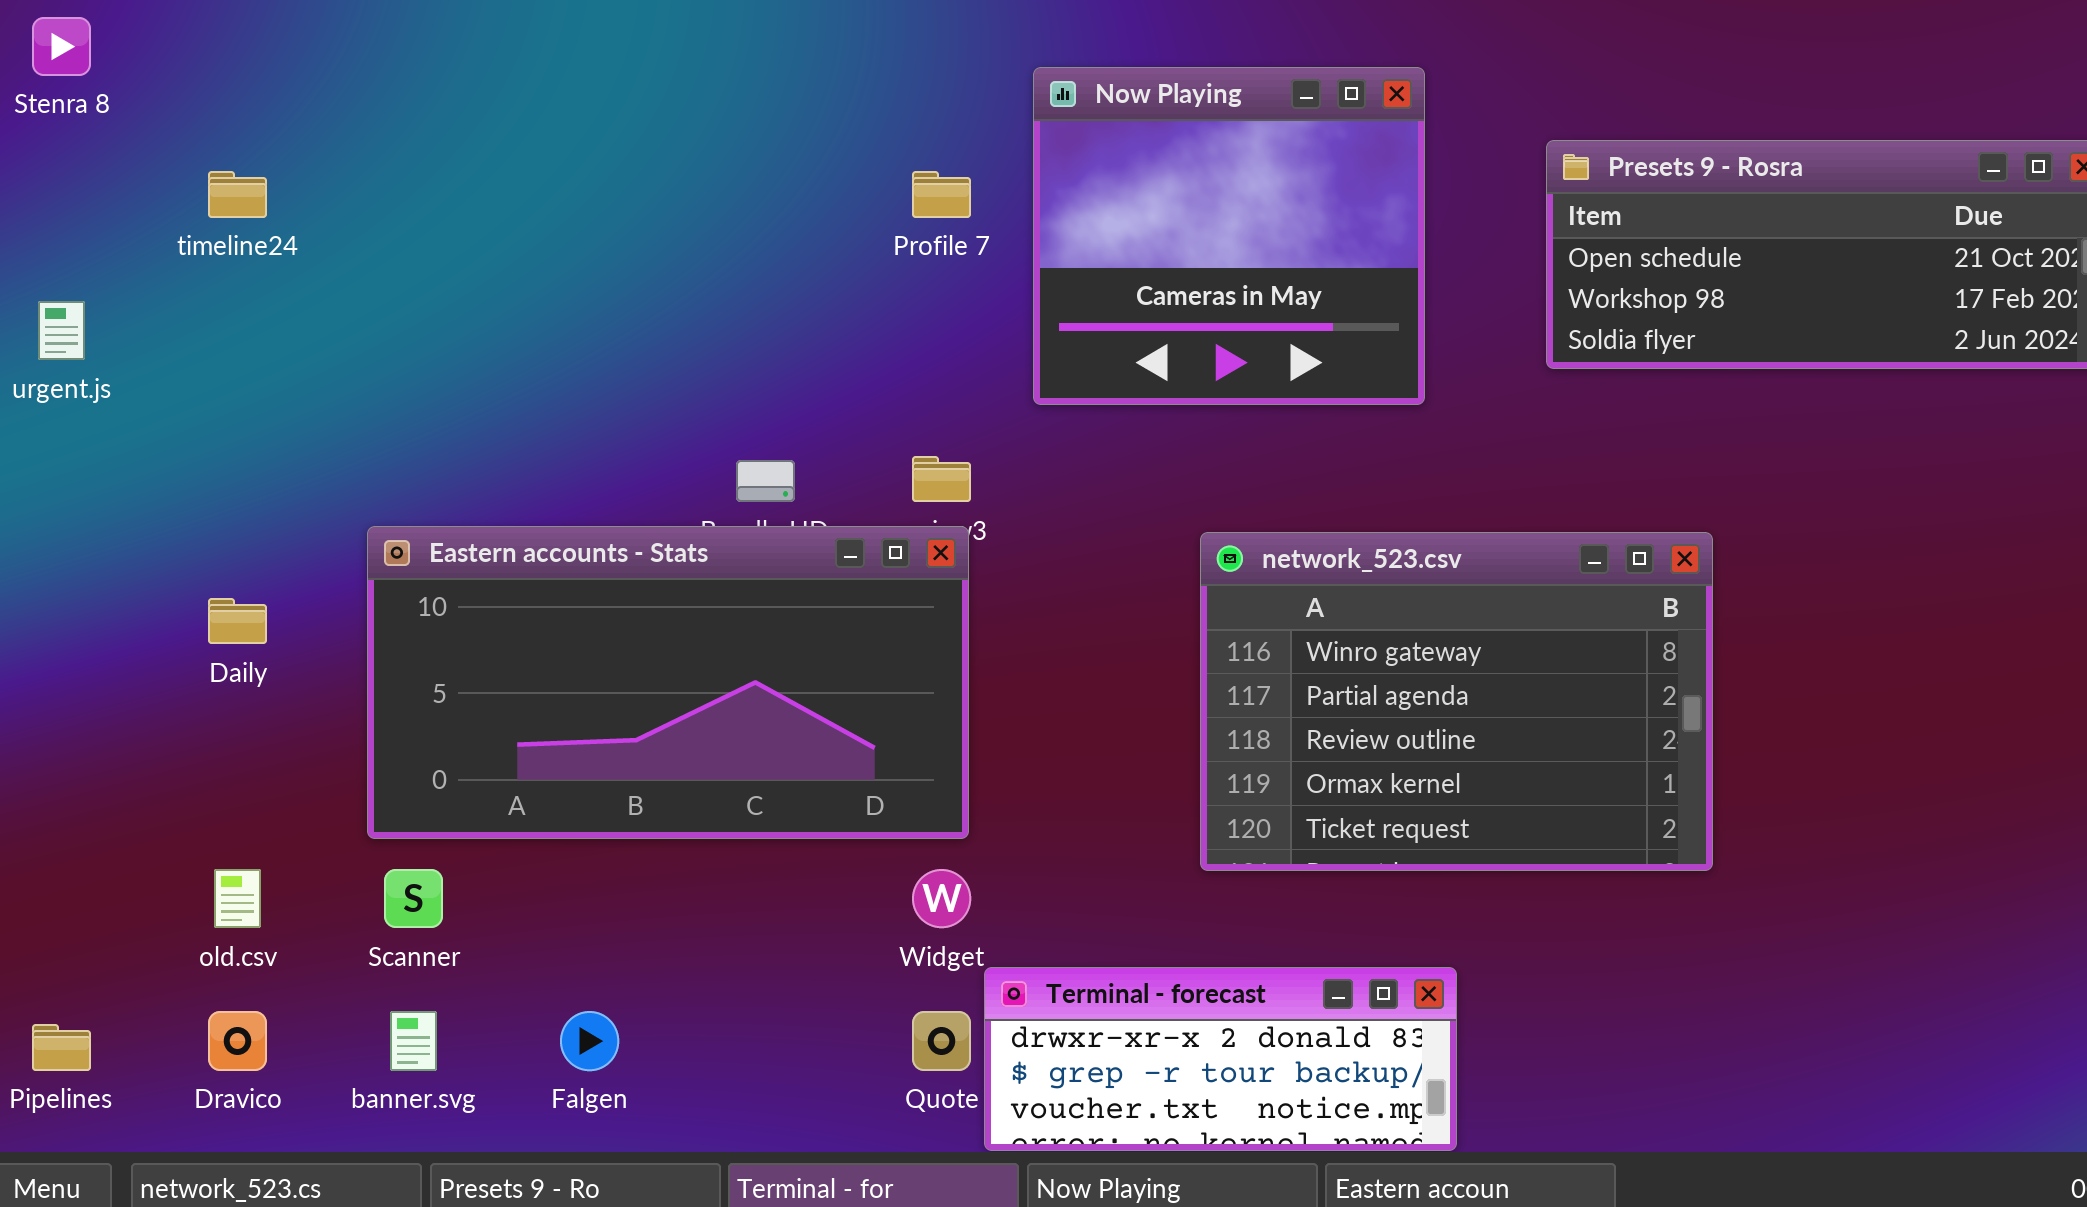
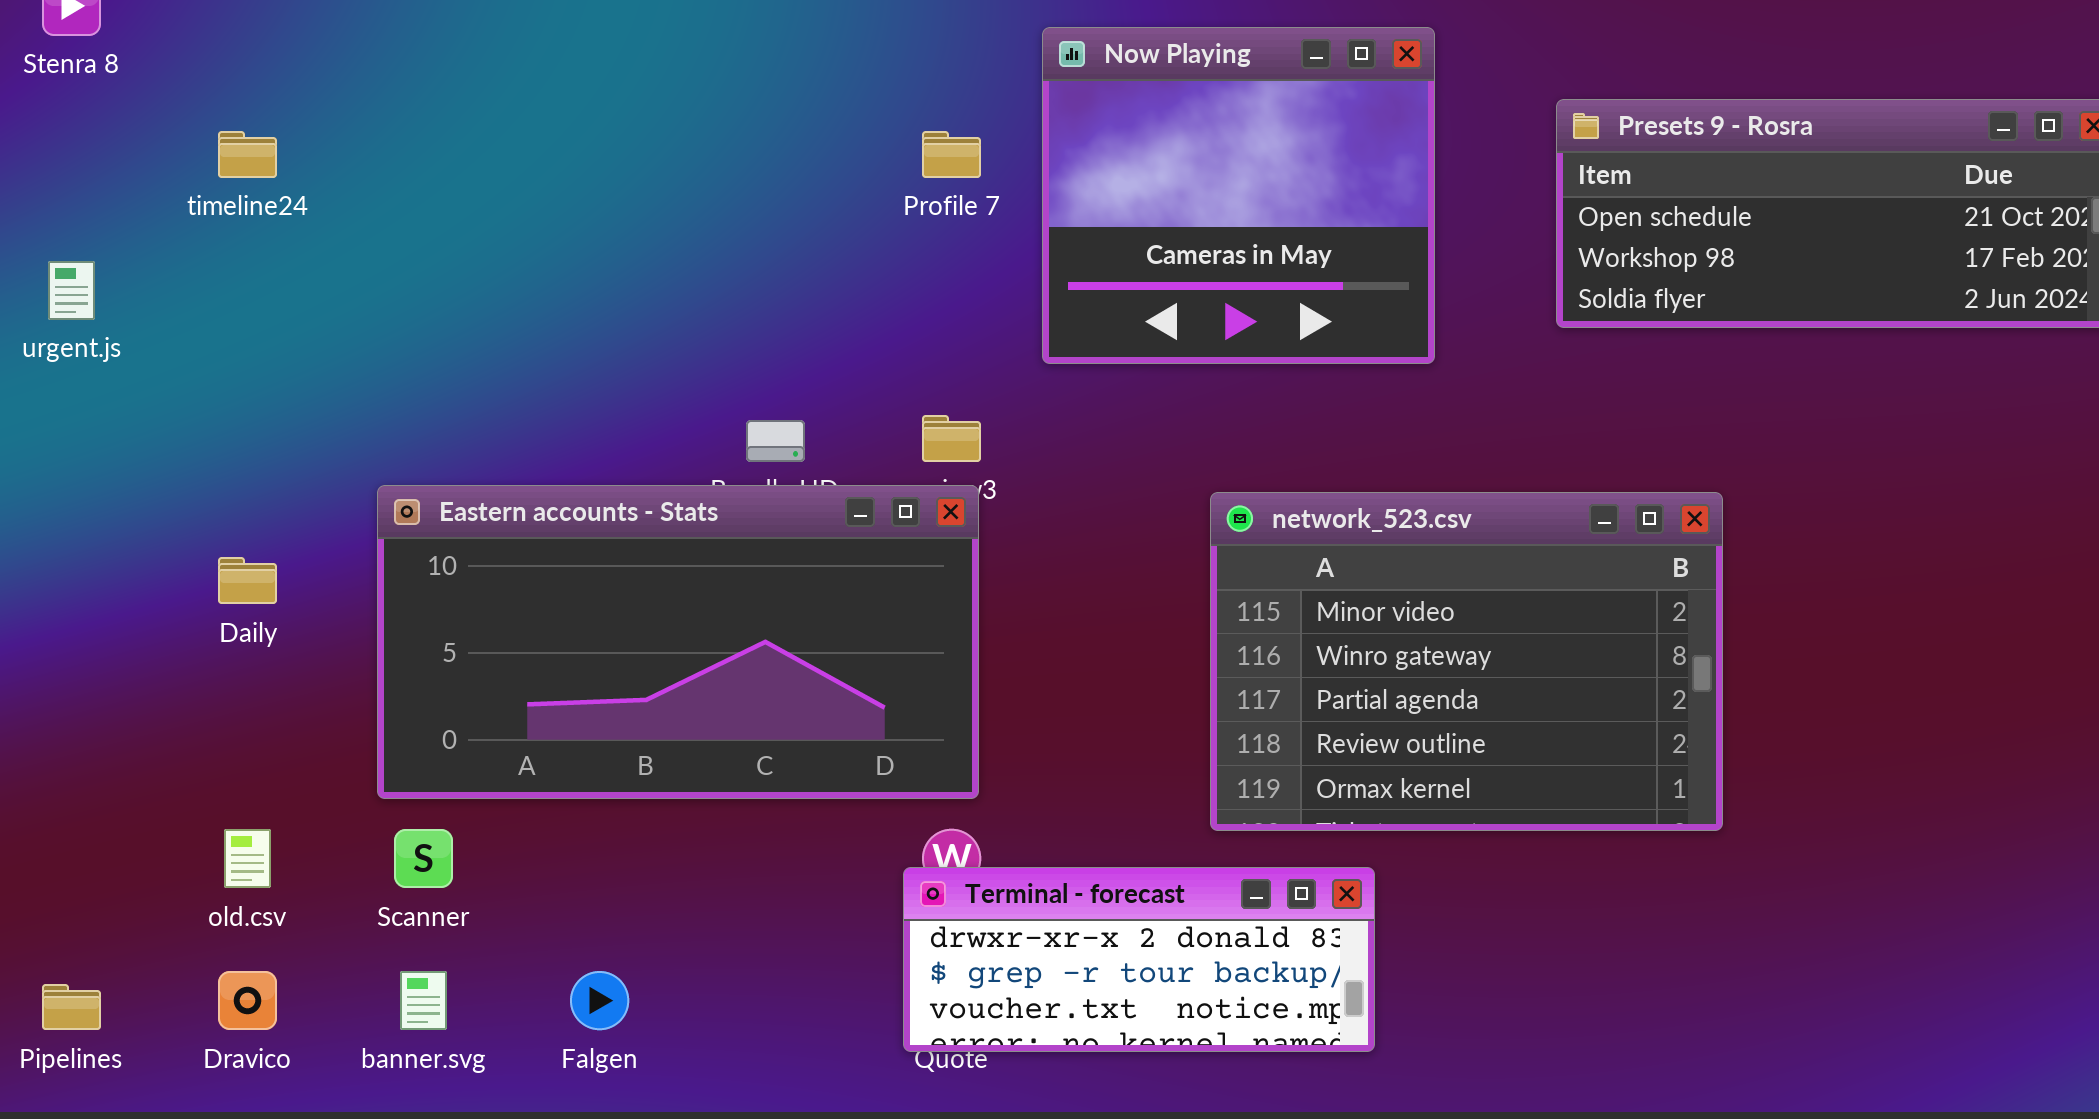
network_523.csv: [1200,532,1713,871] -> [1210,492,1723,831], scrolled up 1 row
Terminal - forecast: [984,967,1457,1151] -> [903,867,1375,1052], moved

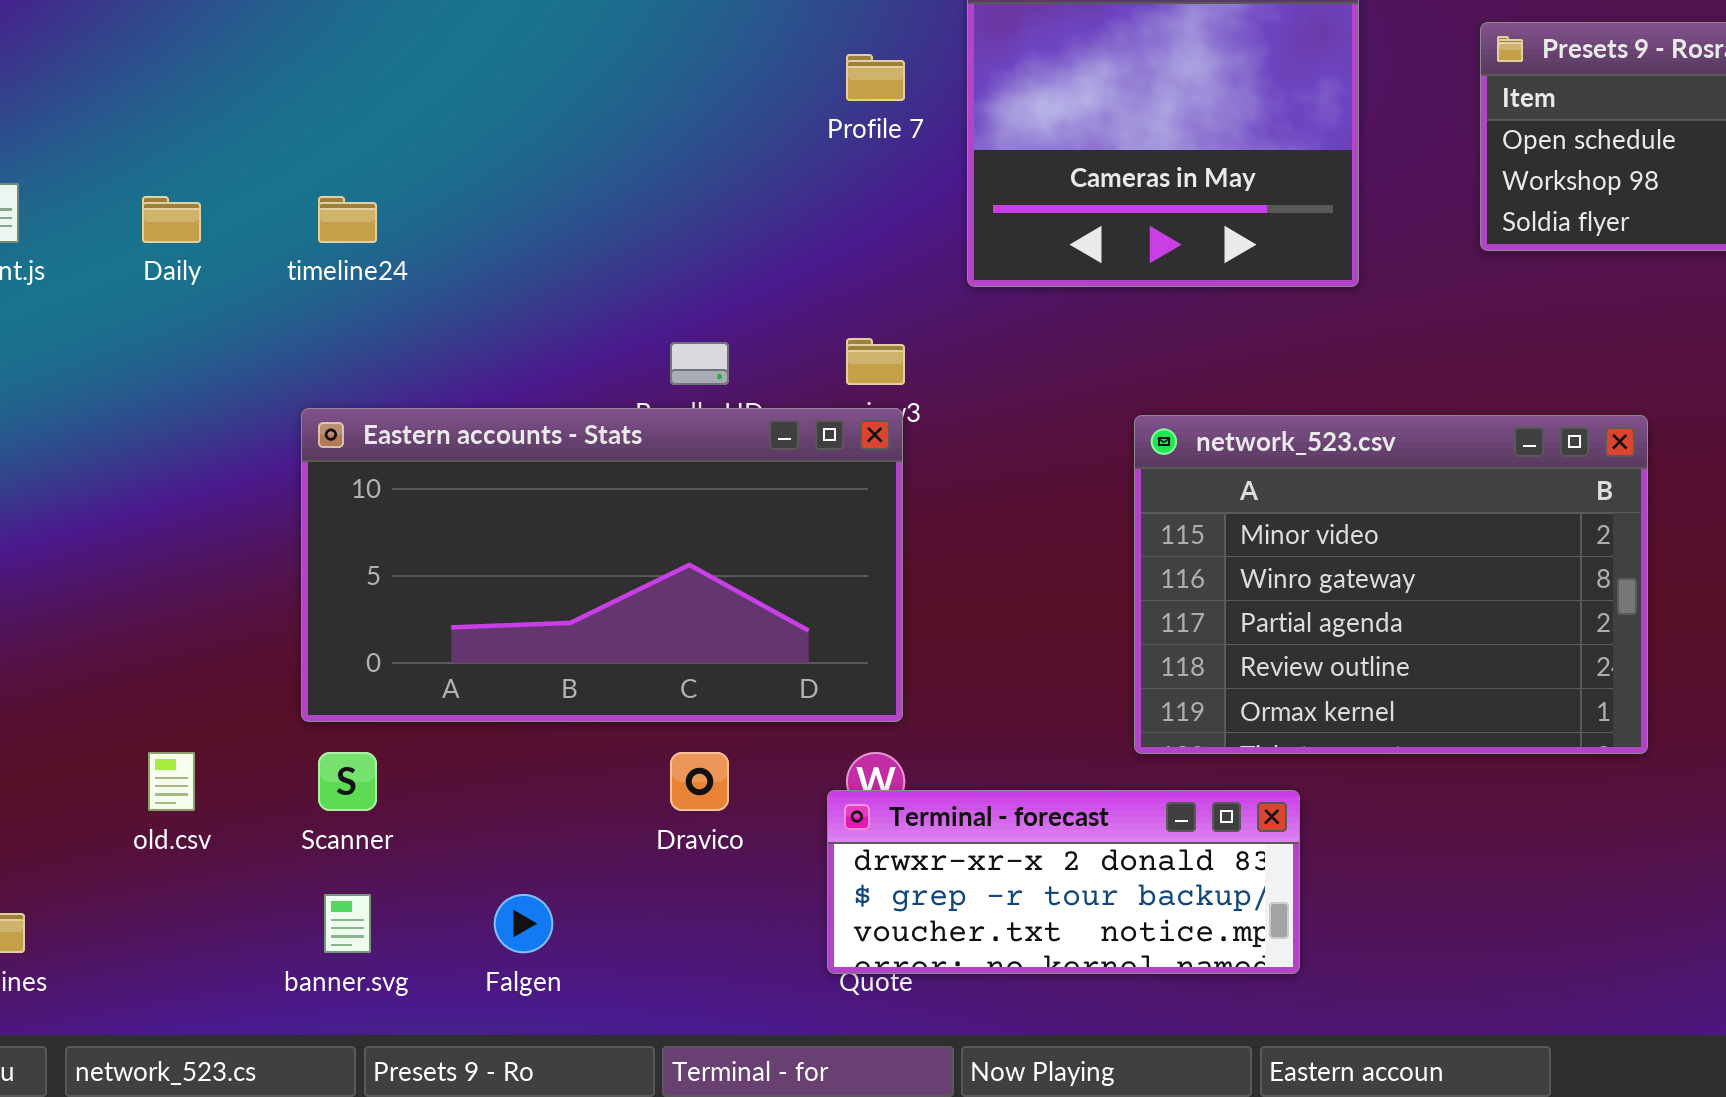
timeline24: [218,131,277,178] -> [318,196,377,243], moved
Daily: [218,557,277,604] -> [142,196,201,243], moved
Dravico: [218,971,277,1030] -> [670,752,729,811], moved

